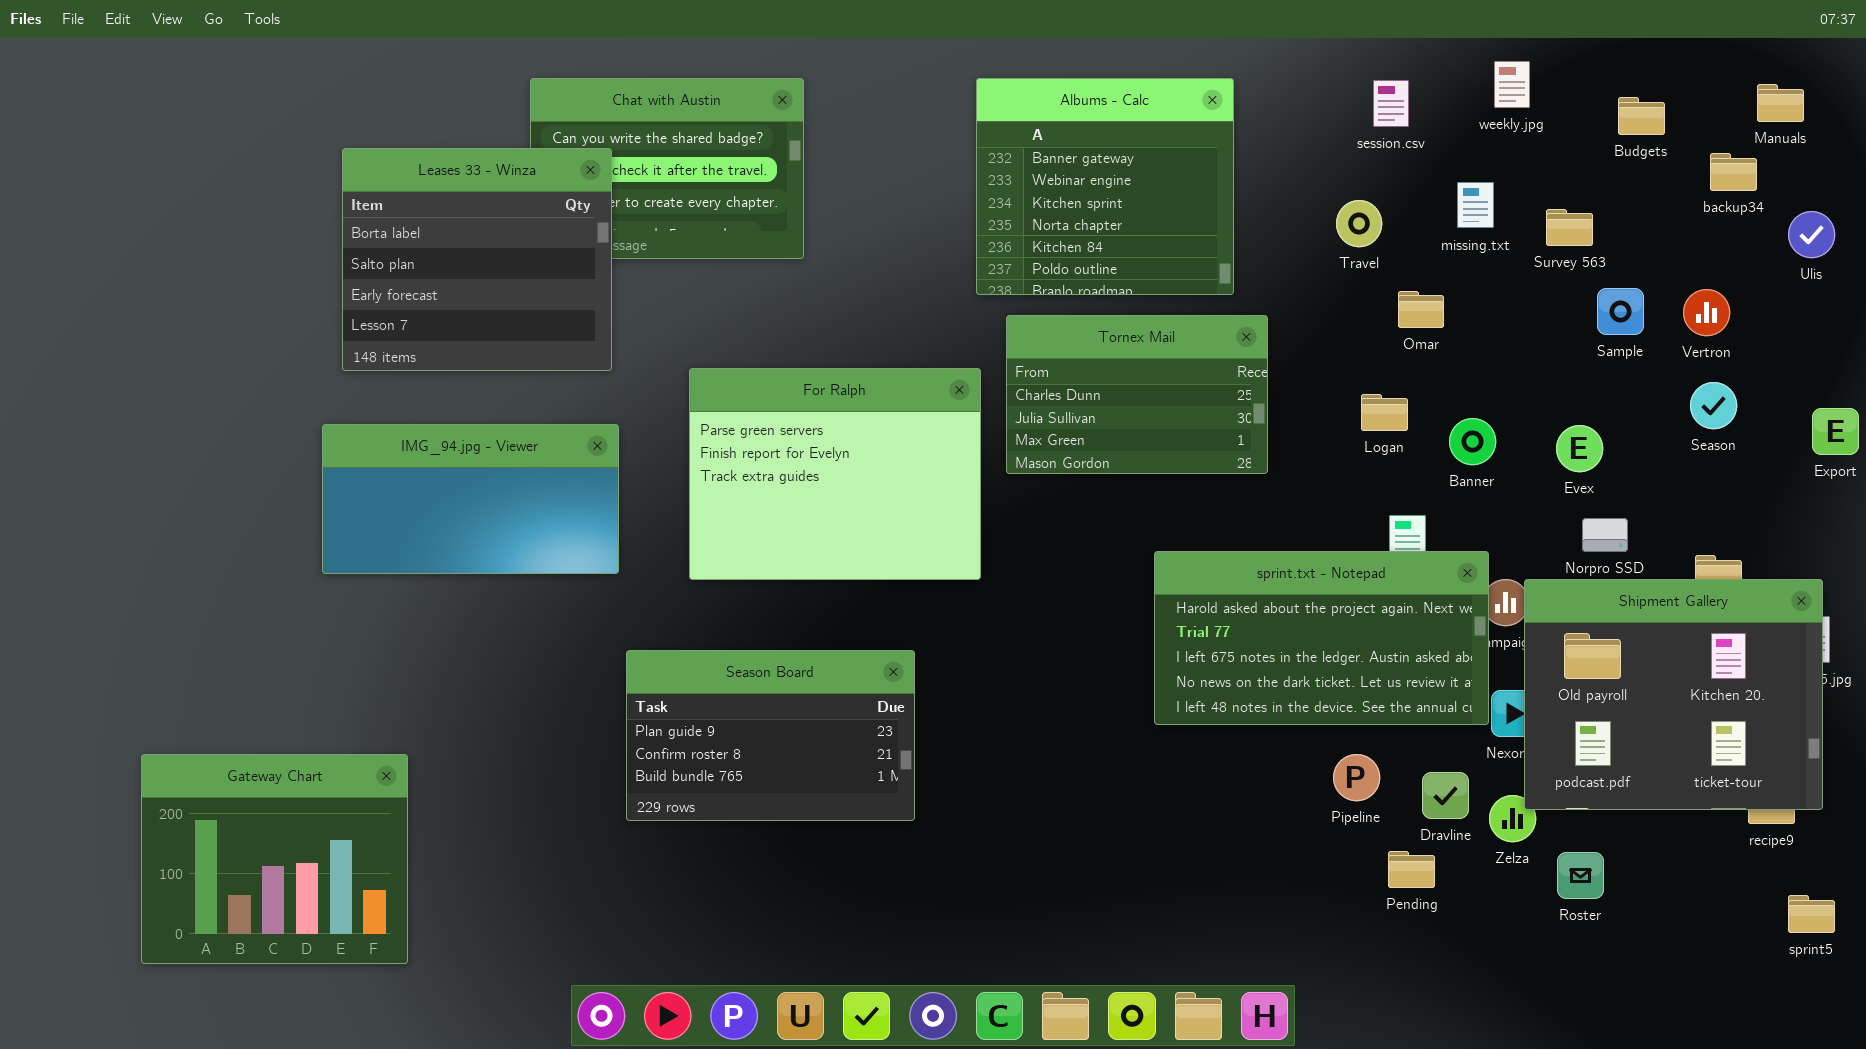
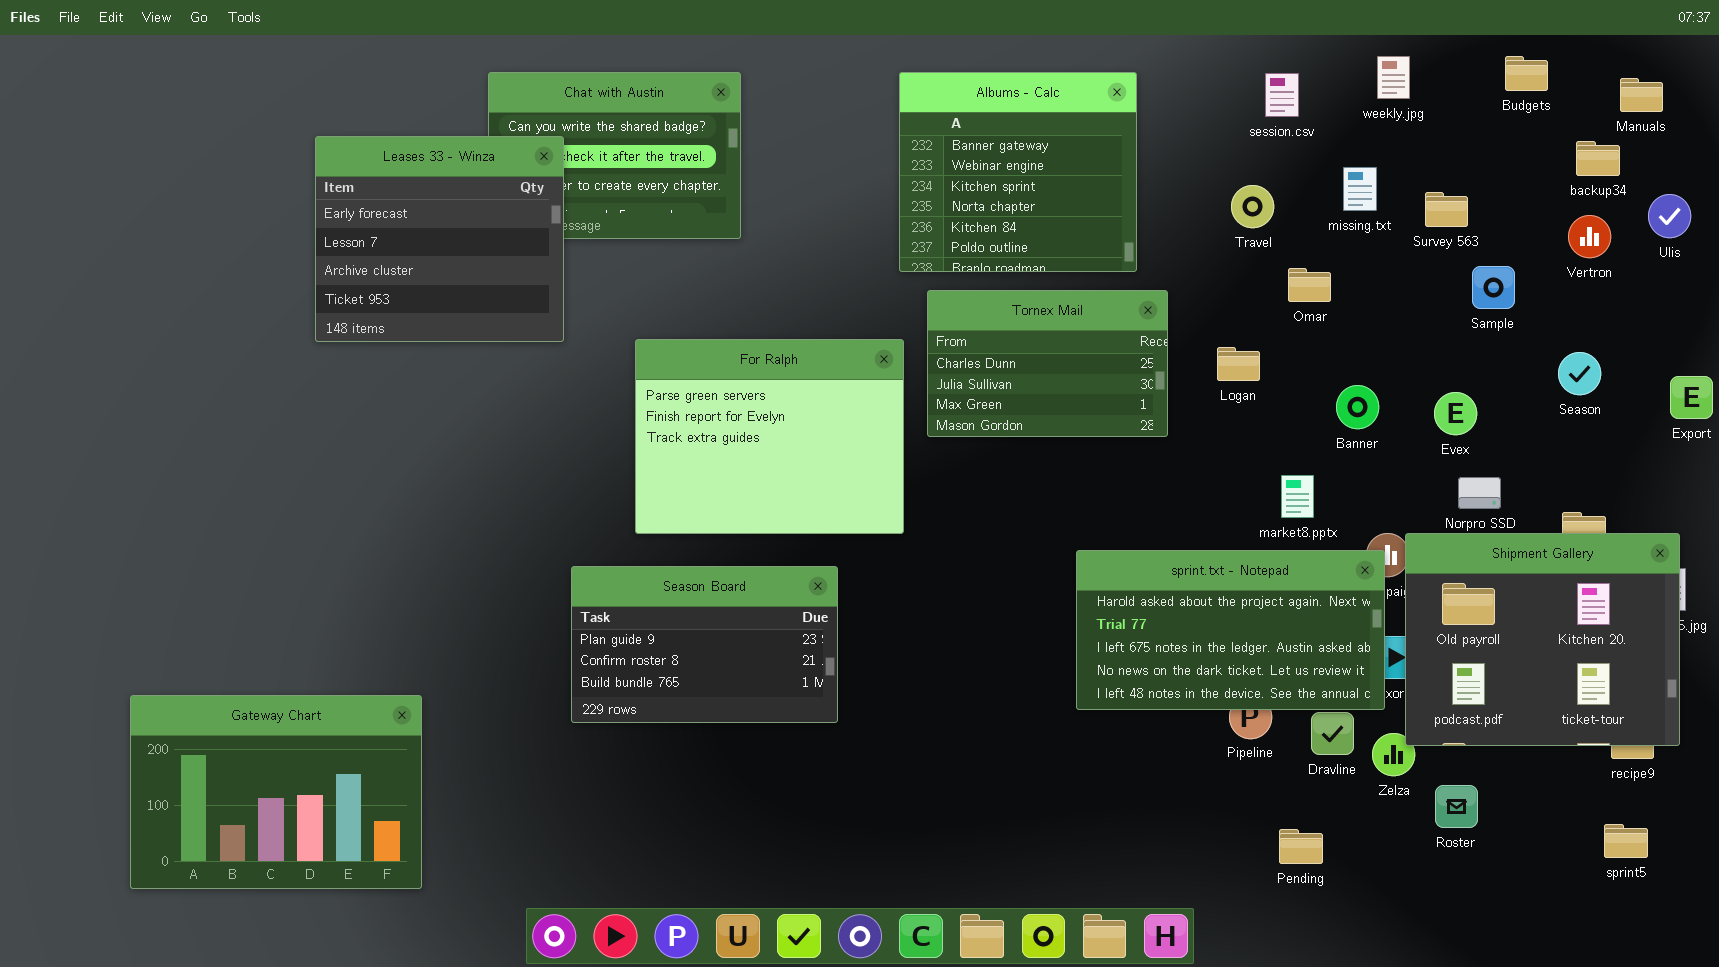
Budgets: [1618,97,1665,135] -> [1505,56,1548,91], moved
Leases 33 - Winza: [342,148,612,371] -> [315,136,564,342], scrolled down 2 rows
Vertron: [1683,289,1730,336] -> [1568,215,1611,258], moved
Logan: [1361,394,1408,431] -> [1217,347,1260,381], moved
IMG_94.jpg - Viewer: [322,424,619,574] -> none, closed
sprint.txt - Notepad: [1154,551,1489,725] -> [1076,550,1385,710], moved
Season Board: [626,650,915,821] -> [571,566,838,723], moved
Gateway Chart: [141,754,408,964] -> [130,695,422,889], resized
Pending: [1388,851,1435,888] -> [1279,829,1323,864], moved
sprint5: [1788,895,1835,933] -> [1604,824,1648,858], moved

